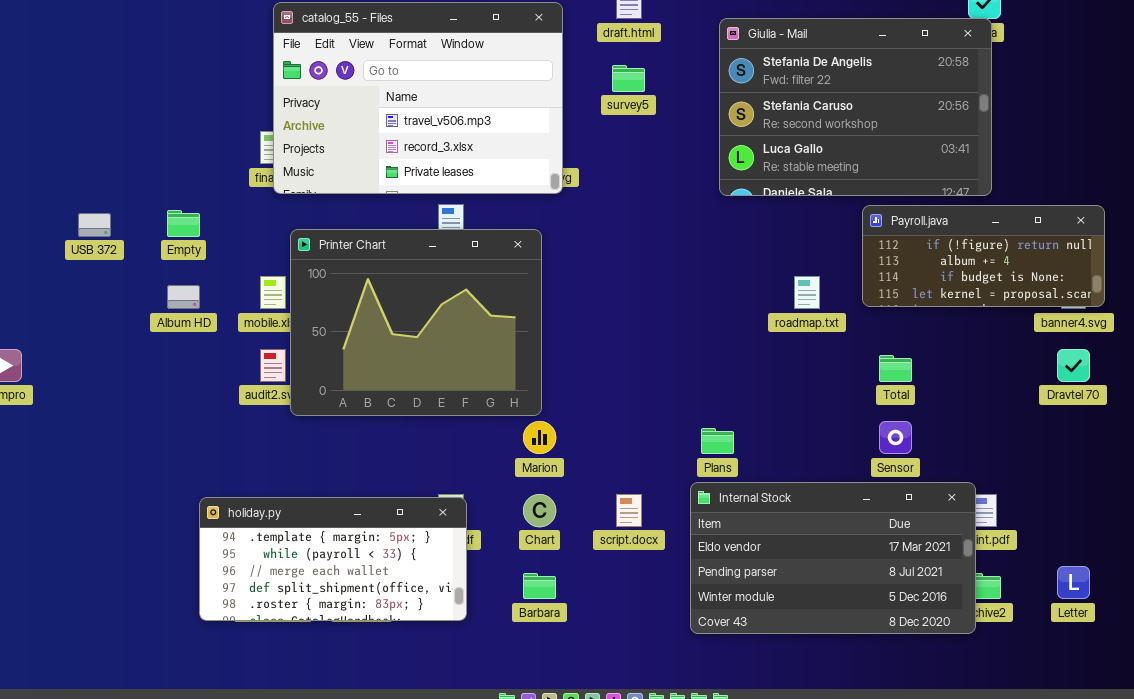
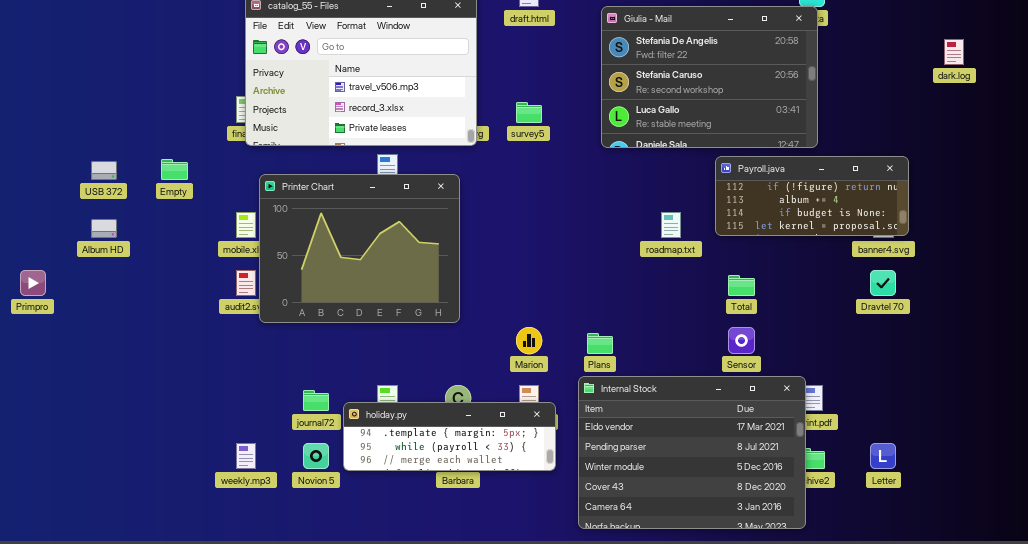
survey5: [612,65,645,92] -> [516,102,542,123], moved
Album HD: [167,285,200,309] -> [91,219,117,238], moved
Marion: [523,421,556,454] -> [516,327,542,354], moved
Internal Stock: [690,482,976,634] -> [578,376,806,529], resized
holiday.py: [199,497,467,621] -> [343,402,556,471], moved, resized

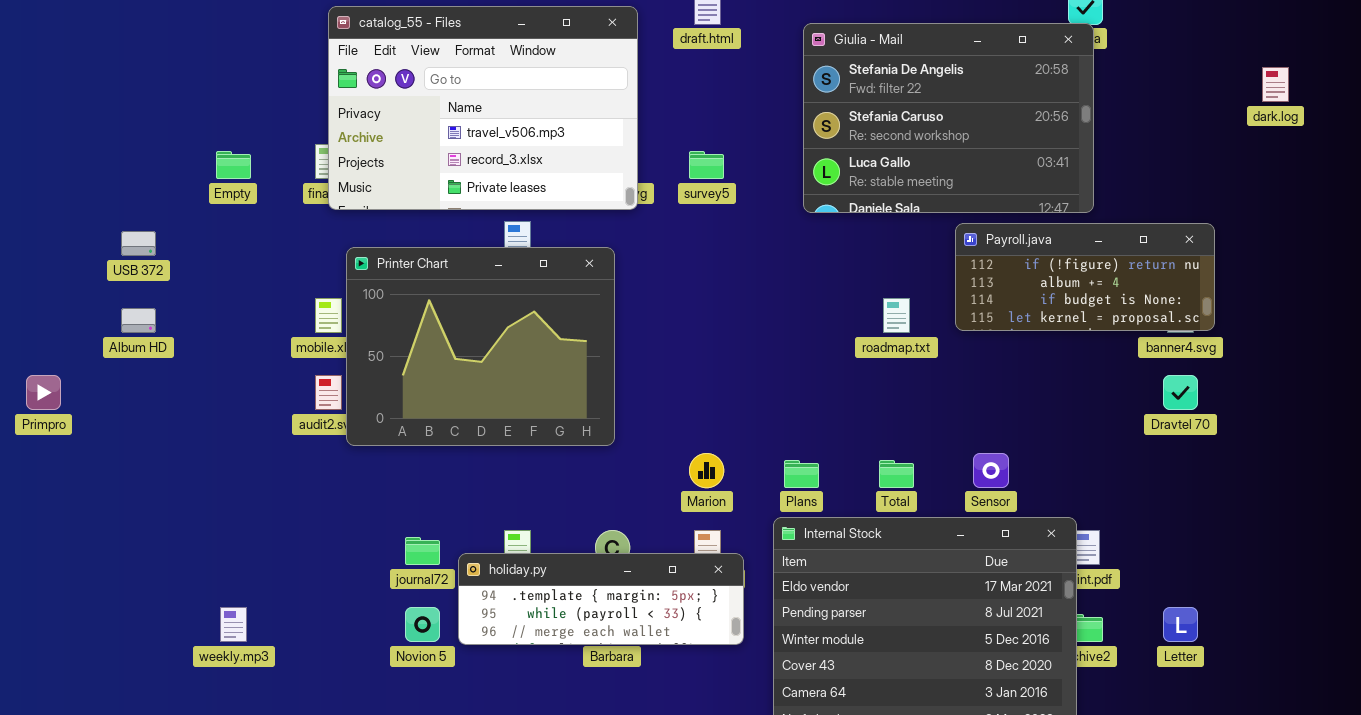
Empty: [161,159,188,180] -> [216,151,251,179], moved
Total: [728,275,755,296] -> [879,460,914,488], moved
weekly.mp3: [236,443,256,469] -> [220,607,247,642], moved

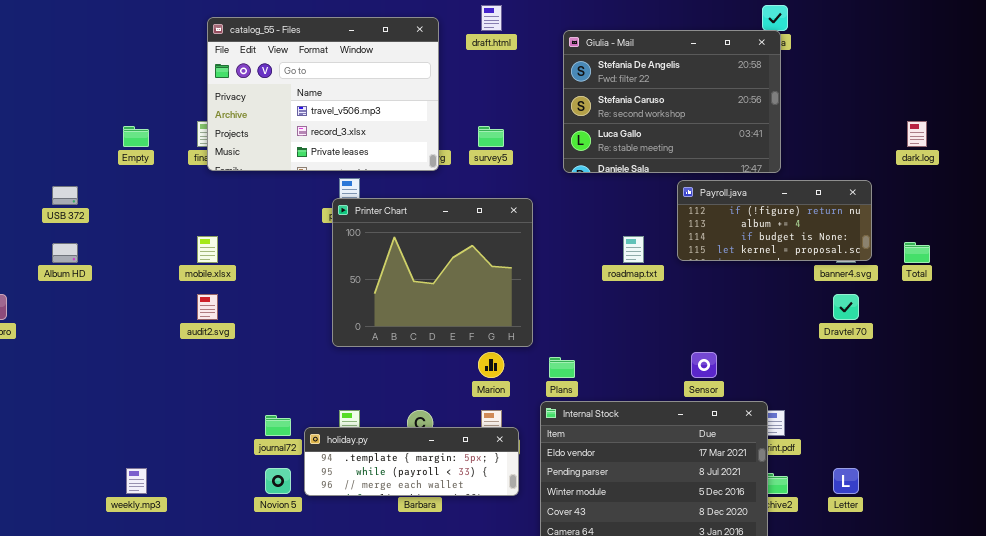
dark.log: [1262,67,1289,102] -> [907,121,927,147], moved
Printer Chart: [346,247,615,446] -> [332,198,533,347], moved
Total: [879,460,914,488] -> [904,242,930,263], moved

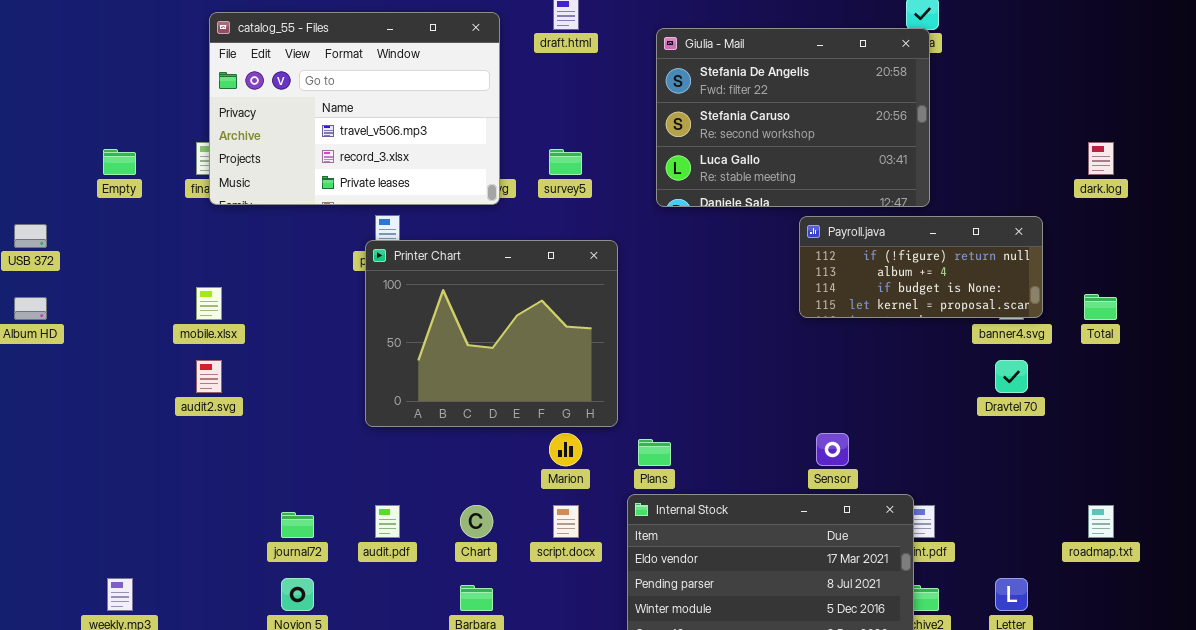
roadmap.txt: [623,236,644,263] -> [1088,505,1114,538], moved
holiday.py: [304,427,519,496] -> none, closed

